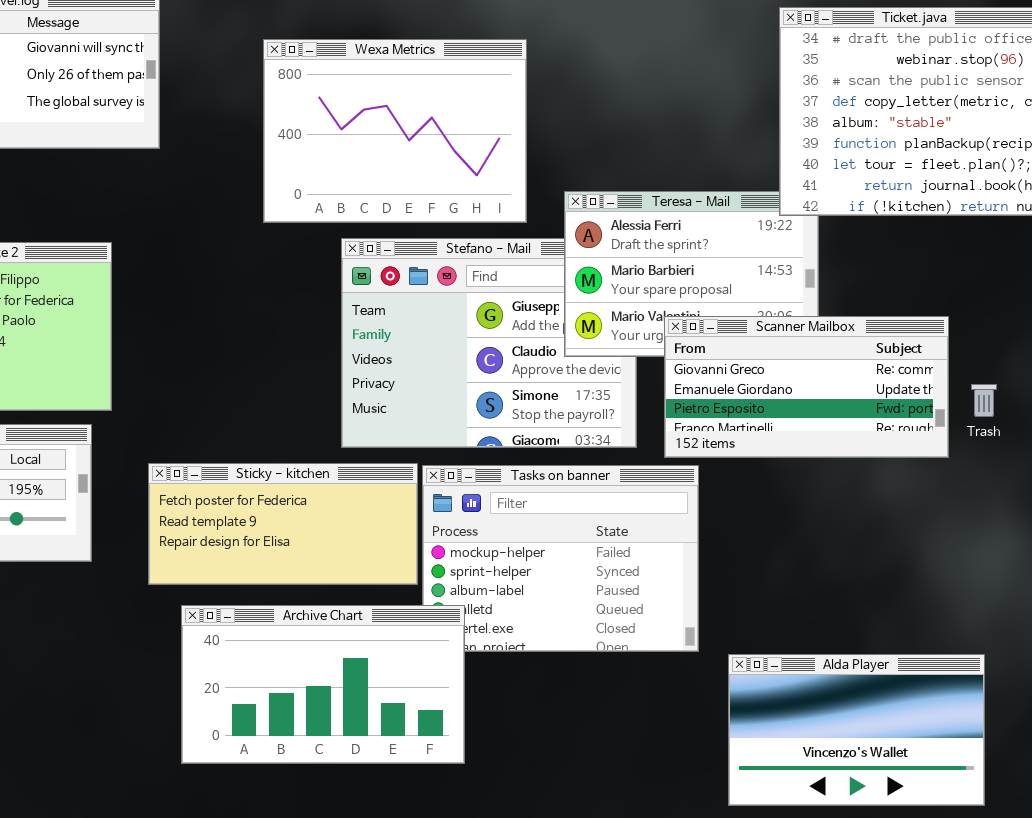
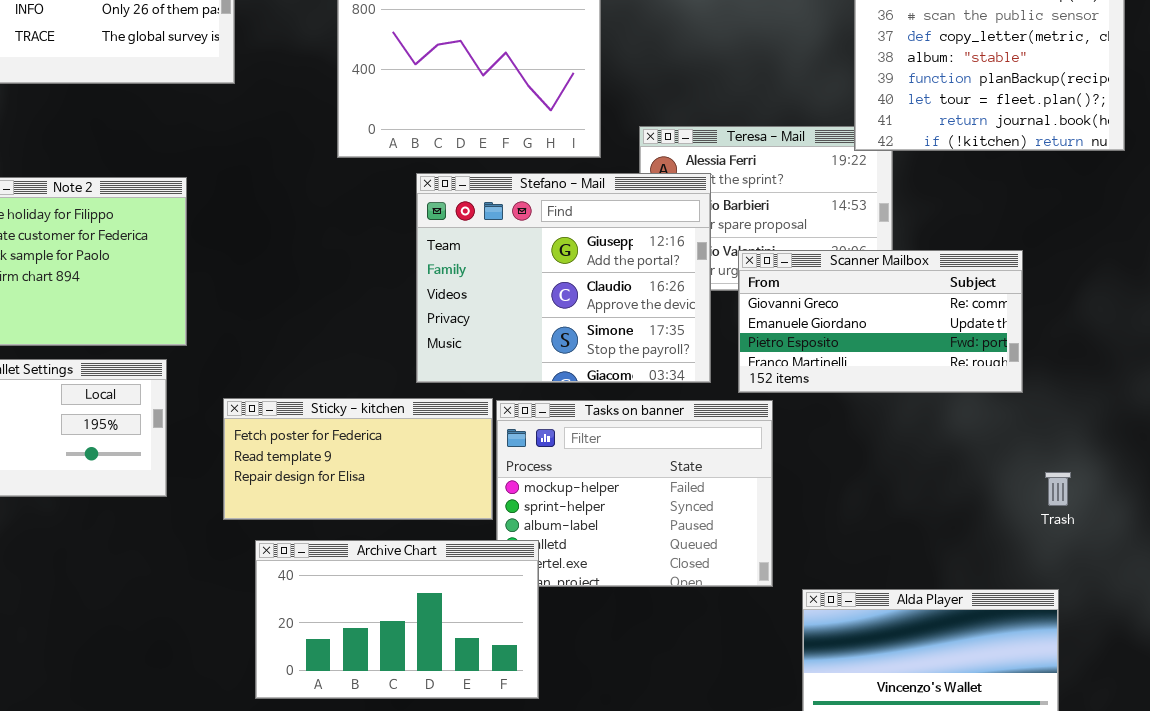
Stefano - Mail: [341,238,637,448] -> [416,173,711,383], raised
Trash: [971,384,997,417] -> [1045,472,1071,506], moved

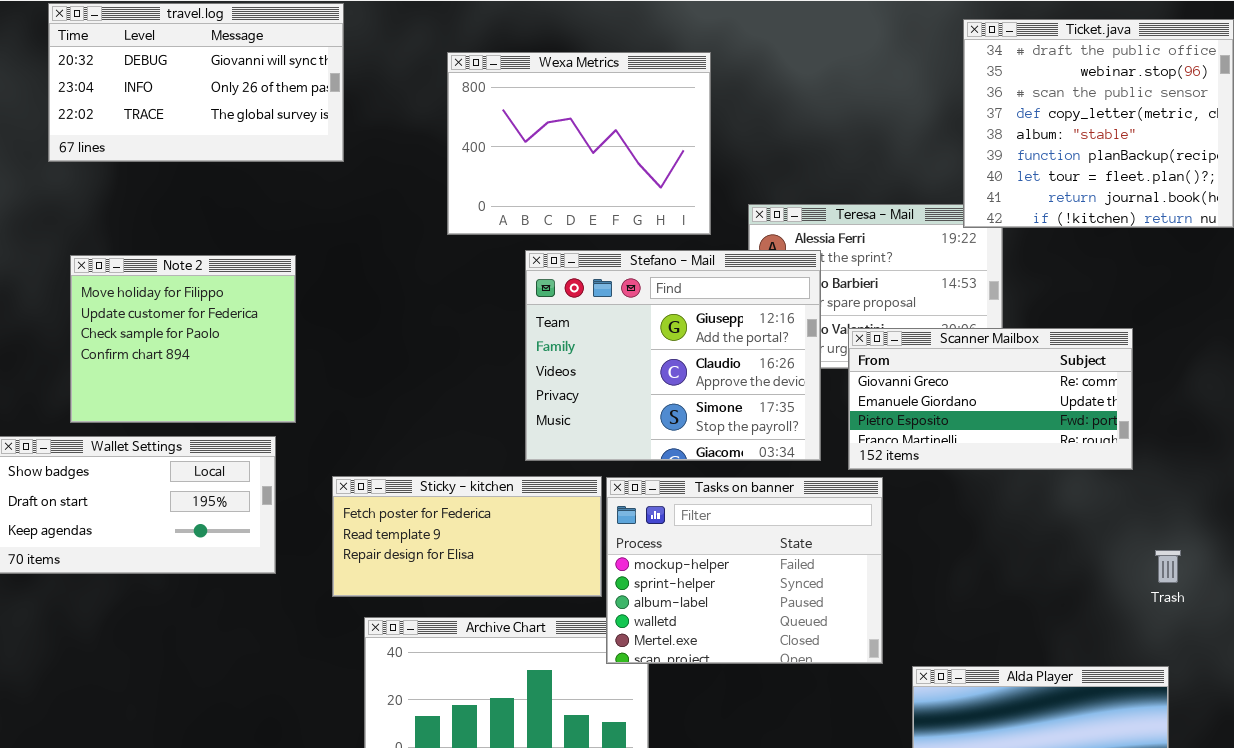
Tasks on banner: [496,400,773,587] -> [606,477,883,664], raised

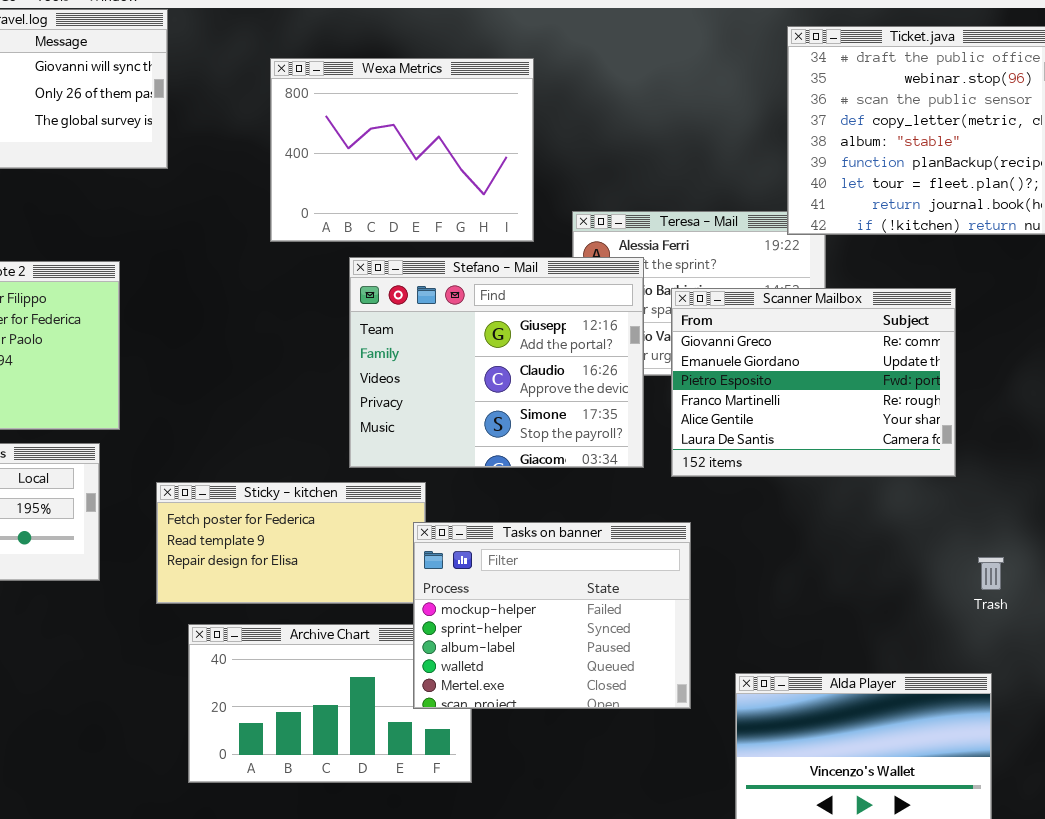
Scanner Mailbox: [848,328,1133,470] -> [671,288,956,477], resized
Tasks on banner: [606,477,883,664] -> [413,522,691,709], moved

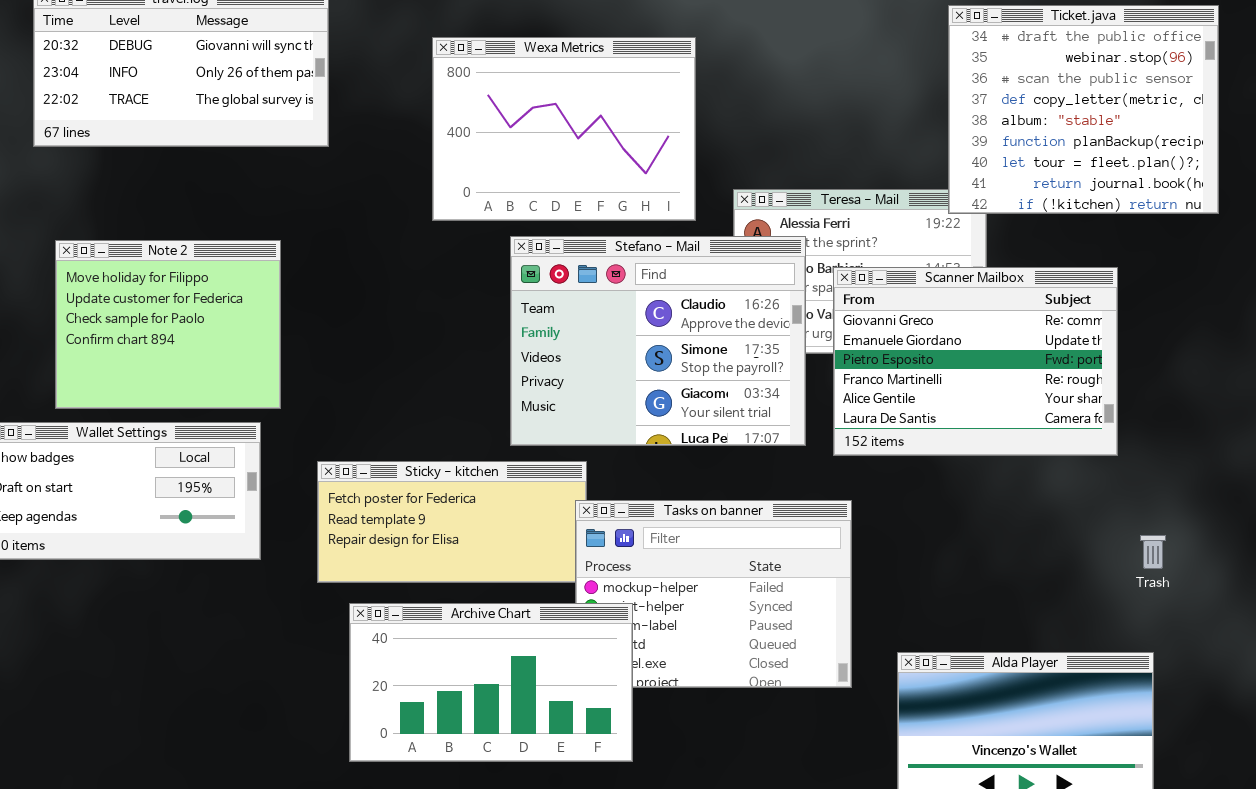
Stefano - Mail: [349,257,644,468] -> [510,236,806,446], scrolled down 1 row
Archive Chart: [188,624,472,783] -> [349,603,633,762], raised

